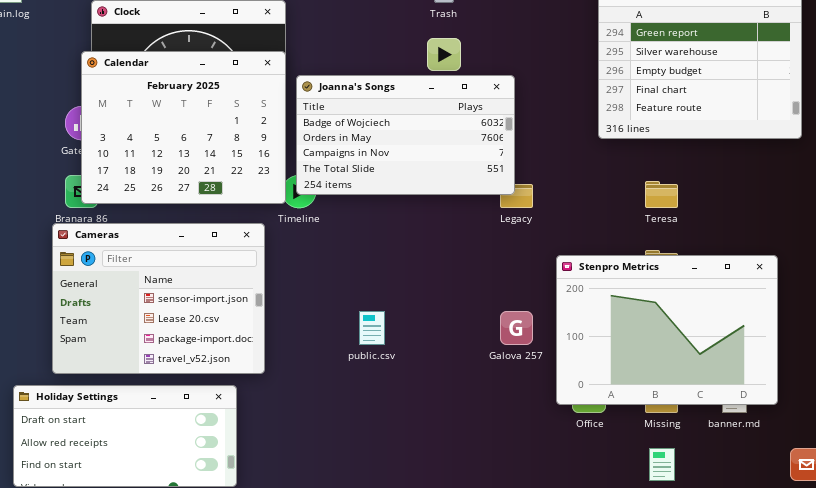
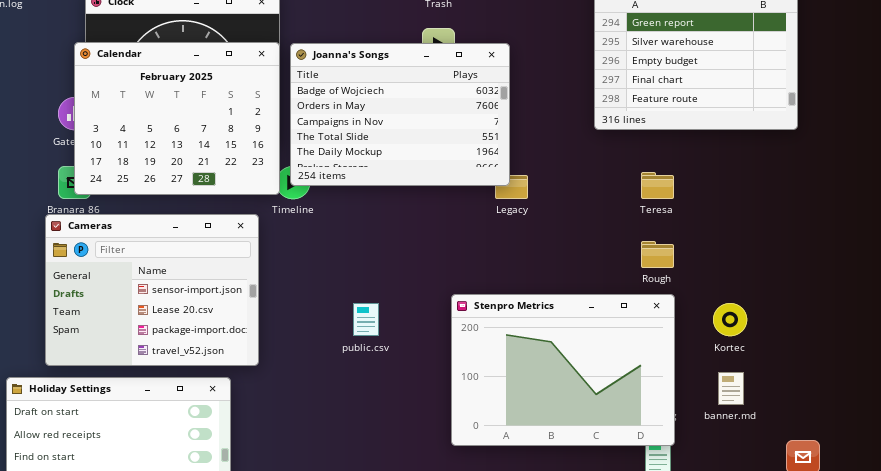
Joanna's Songs: [296,75,515,195] -> [290,43,510,186], resized
Stenpro Metrics: [556,255,778,405] -> [451,294,675,446], moved

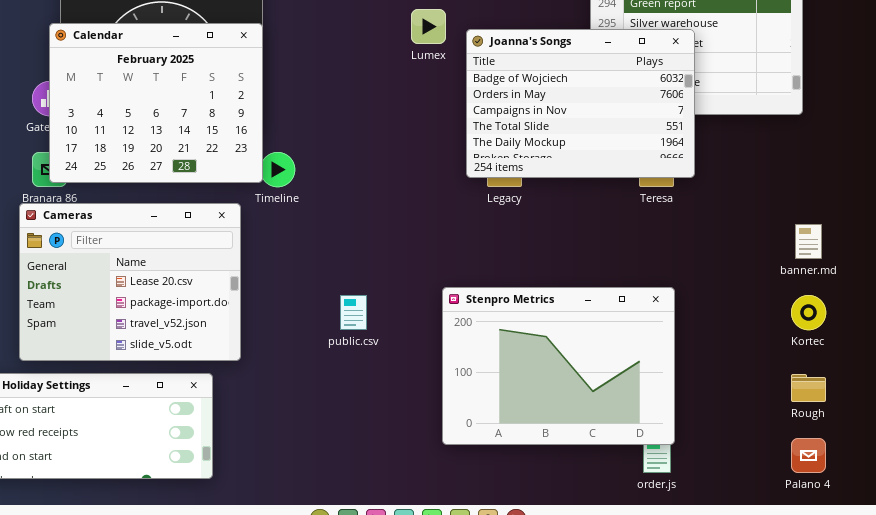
Joanna's Songs: [290,43,510,186] -> [466,29,695,178], moved
Cameras: [45,214,259,366] -> [19,203,241,361], scrolled down 1 row
Rough: [641,241,674,268] -> [791,374,826,402], moved
Kortec: [713,303,747,336] -> [791,295,826,330], moved
banner.md: [718,372,744,405] -> [795,224,822,259], moved

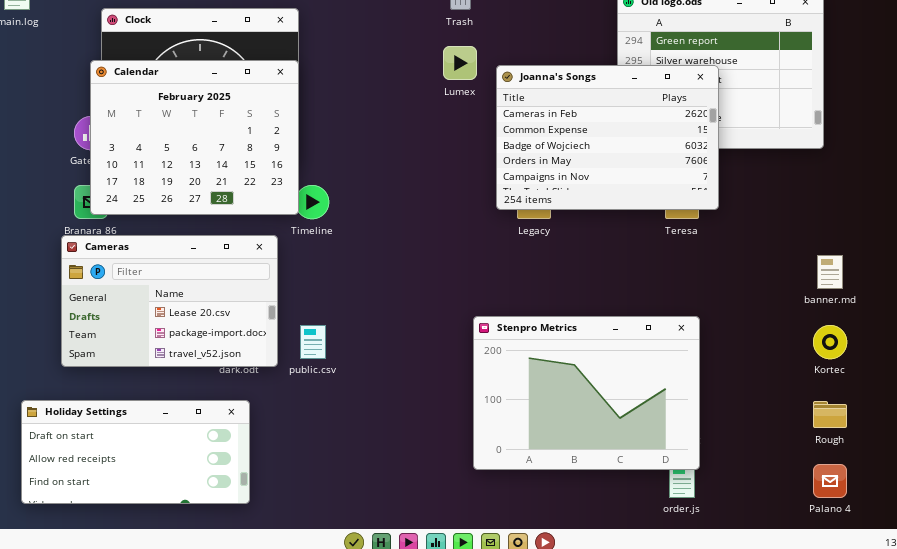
Joanna's Songs: [466,29,695,178] -> [496,65,719,210], scrolled up 2 rows
Cameras: [19,203,241,361] -> [61,235,278,367], resized
public.csv: [340,295,367,330] -> [300,325,326,359], moved

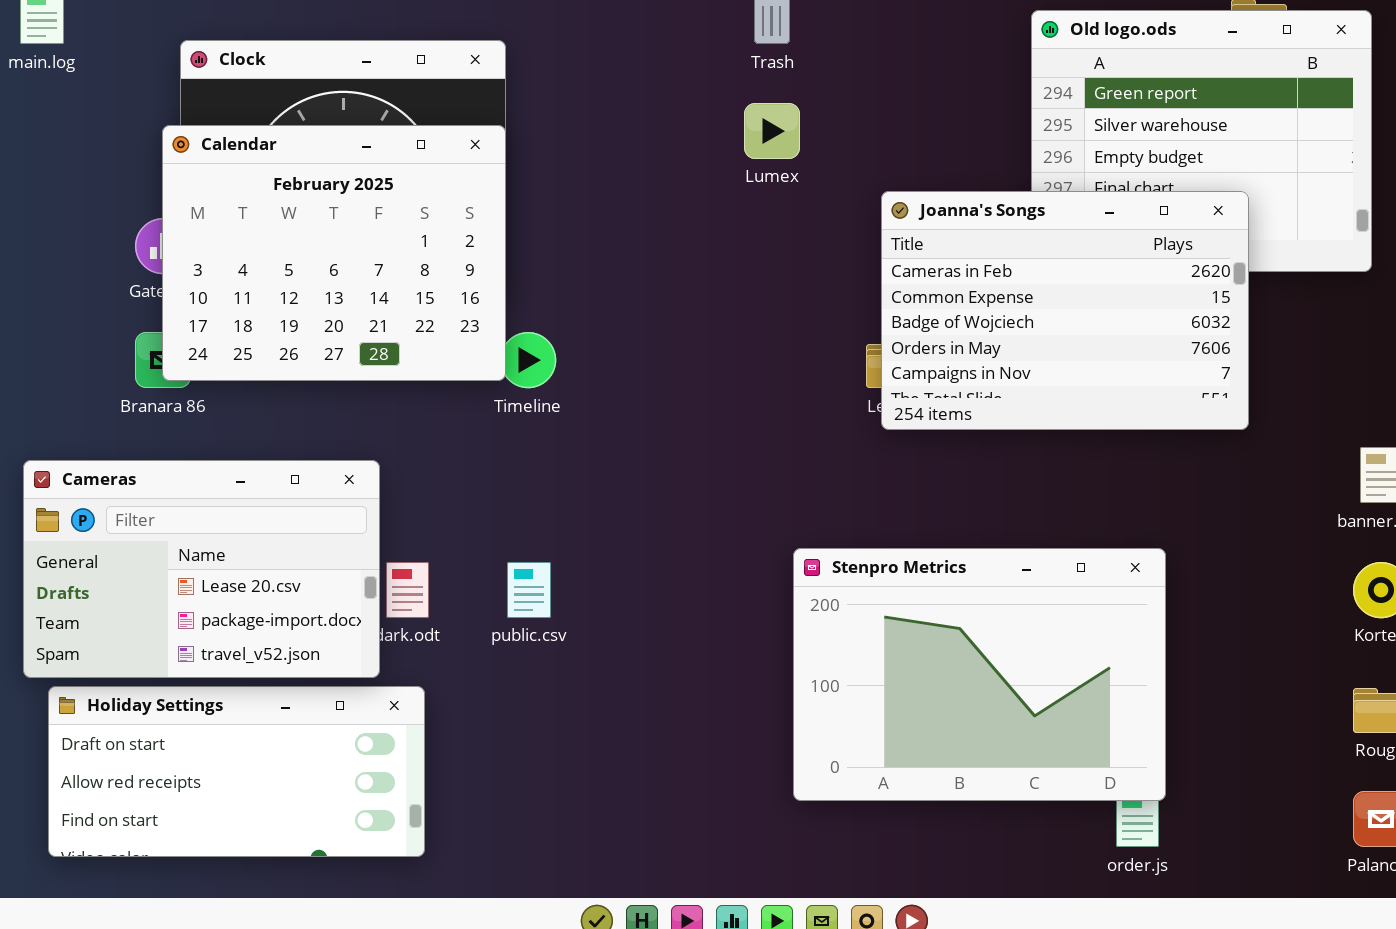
Joanna's Songs: [496,65,719,210] -> [881,191,1249,430], moved
Cameras: [61,235,278,367] -> [23,460,380,678], moved

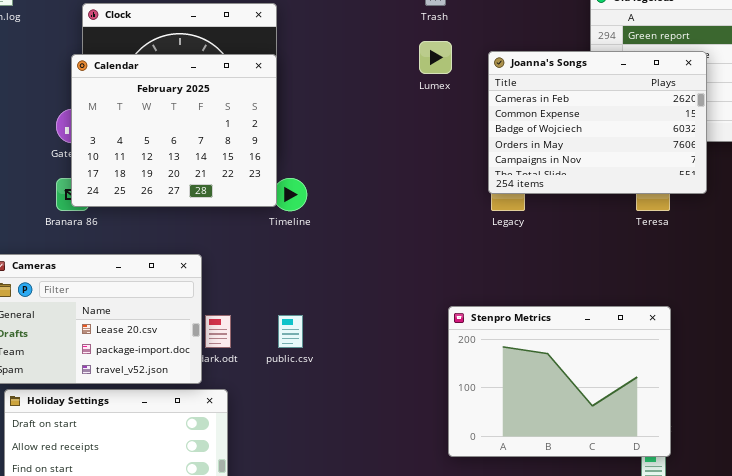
Joanna's Songs: [881,191,1249,430] -> [488,51,707,194], moved

